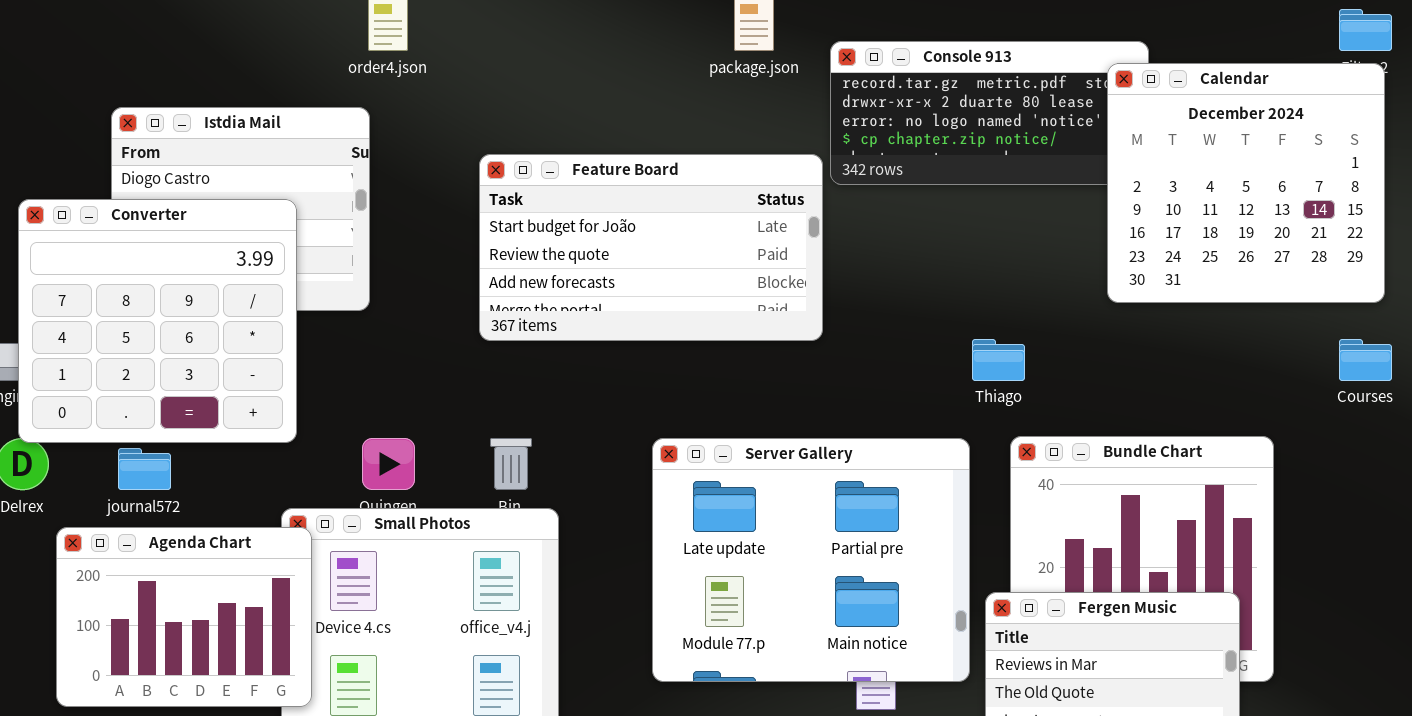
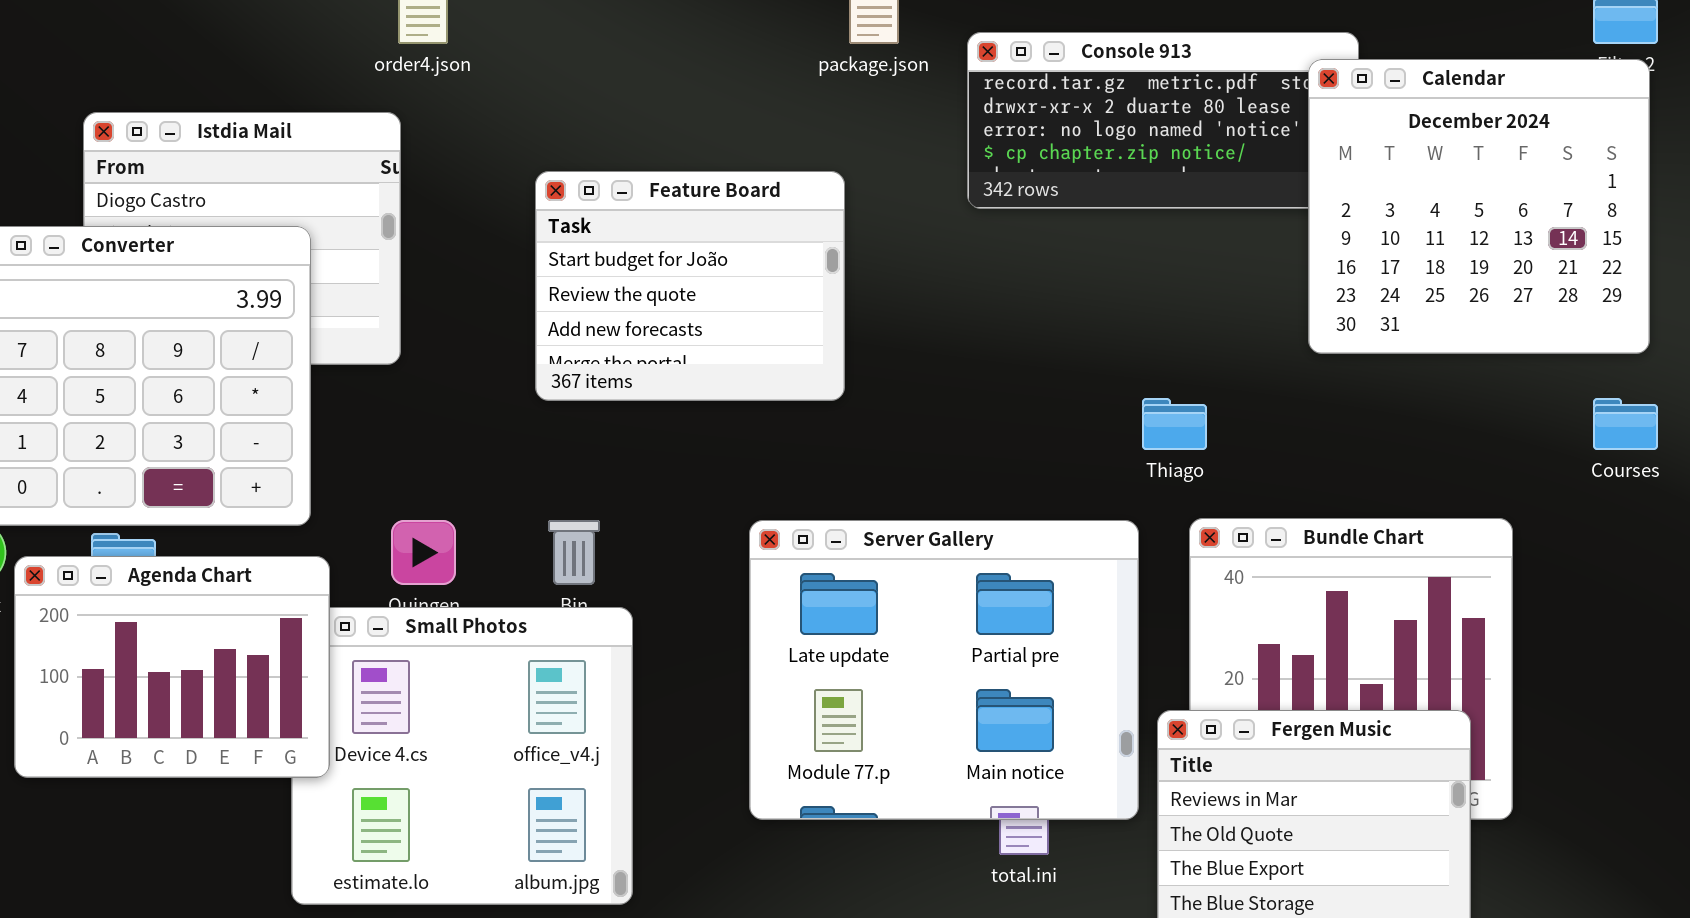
Feature Board: [479,154,823,341] -> [535,171,845,401], resized
Agenda Chart: [56,527,312,707] -> [14,556,330,778], moved

